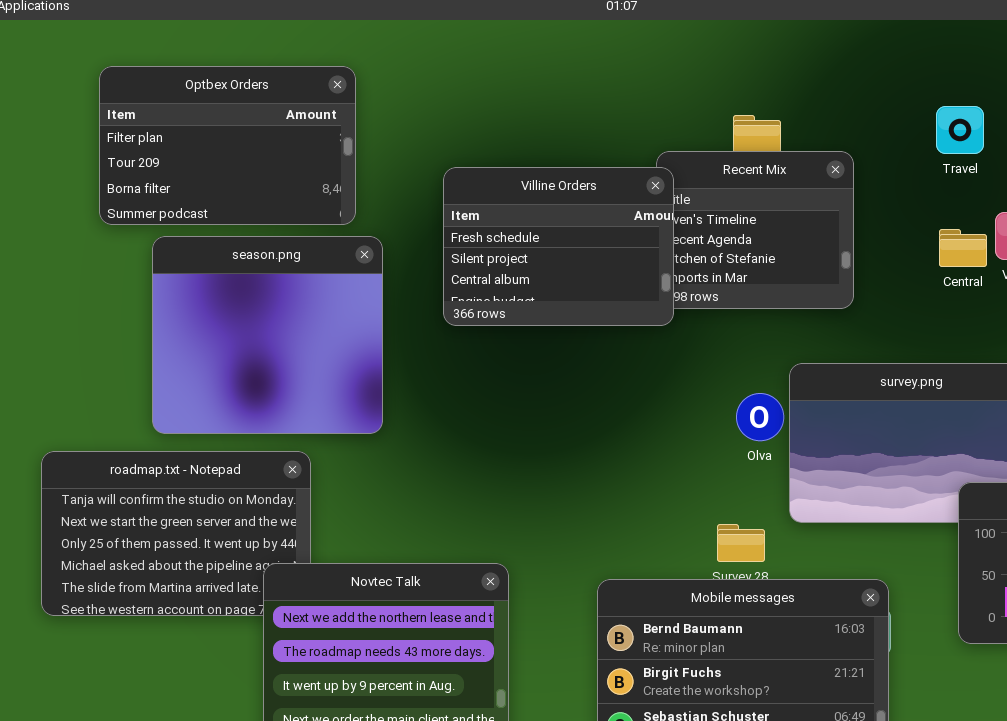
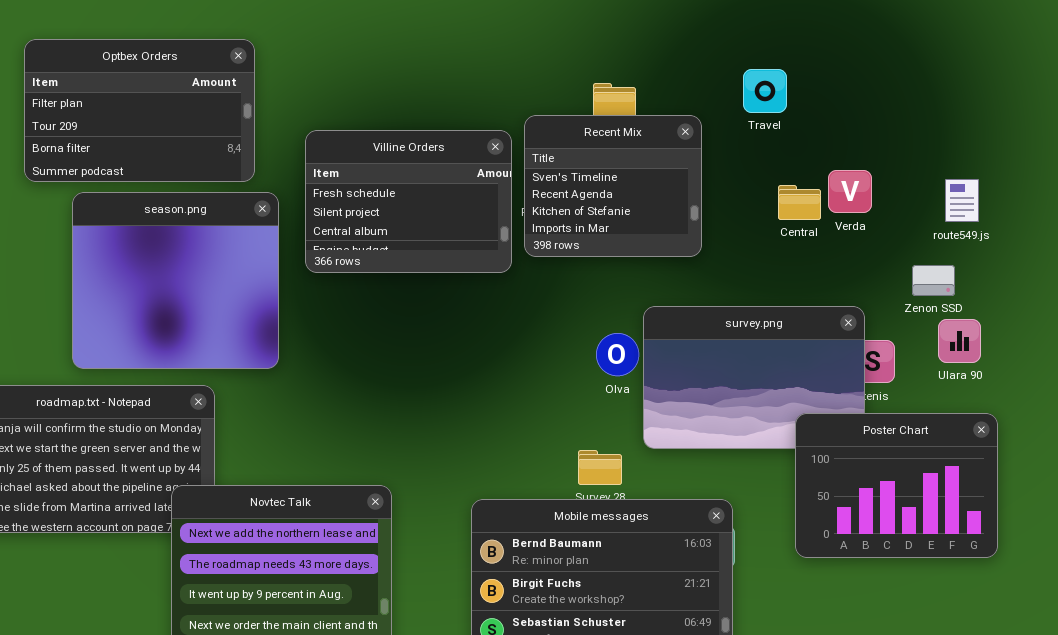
Travel: [936,106,984,154] -> [743,69,787,113], moved
Villine Orders: [443,167,674,326] -> [305,130,512,273], moved

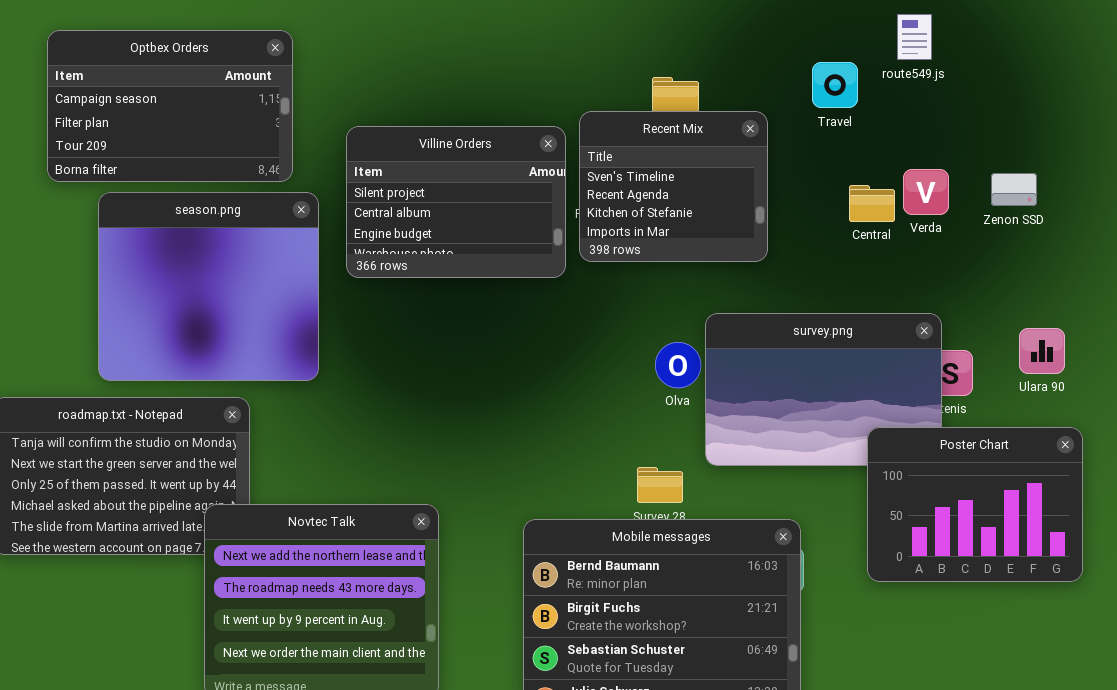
Optbex Orders: [24,39,255,182] -> [47,30,293,182], scrolled up 1 row
Villine Orders: [305,130,512,273] -> [346,126,566,278], scrolled down 1 row
route549.js: [945,179,979,222] -> [897,14,932,60], moved
Zenon SSD: [912,265,955,296] -> [991,173,1037,206], moved

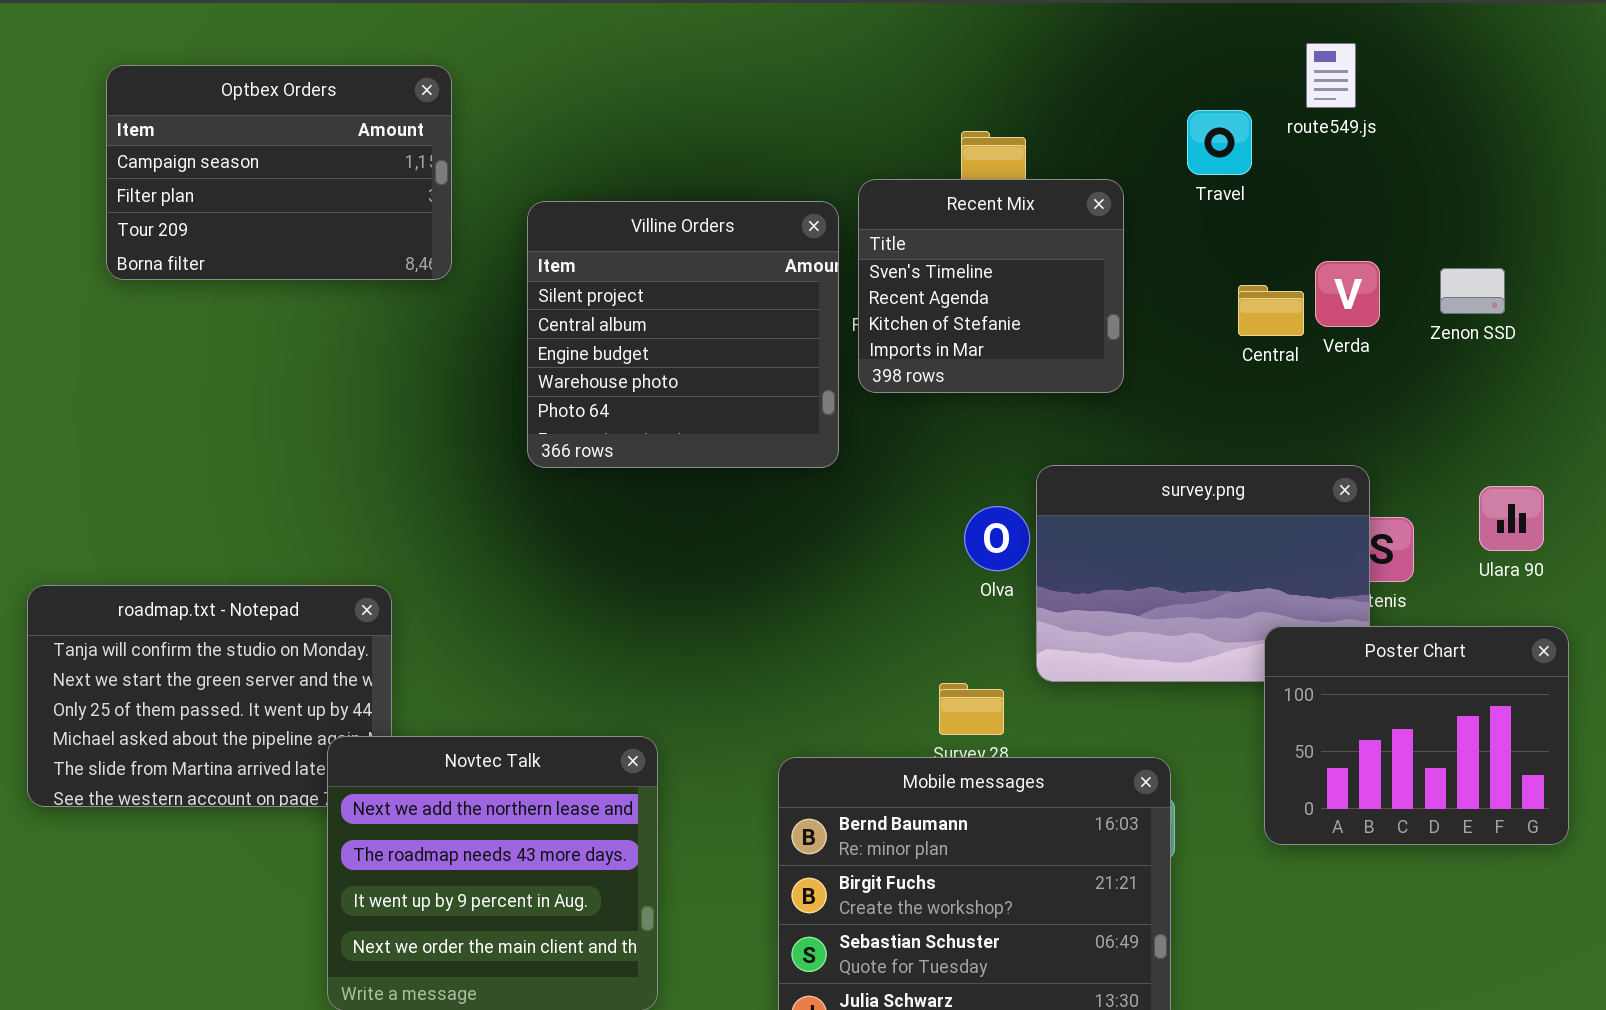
Villine Orders: [346,126,566,278] -> [527,201,839,468], resized
season.png: [98,192,319,381] -> none, closed

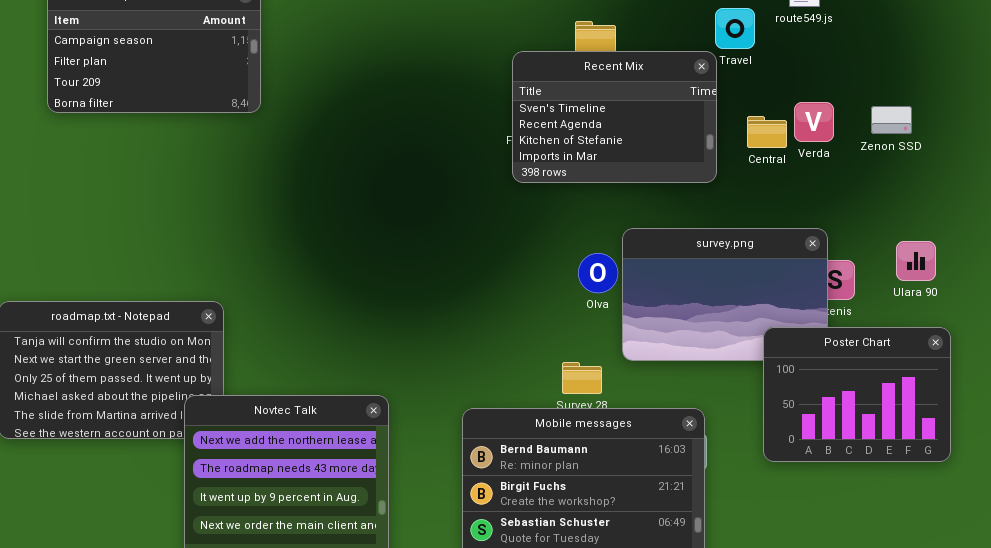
Recent Mix: [858,179,1124,393] -> [512,51,717,183], resized
Villine Orders: [527,201,839,468] -> none, closed

